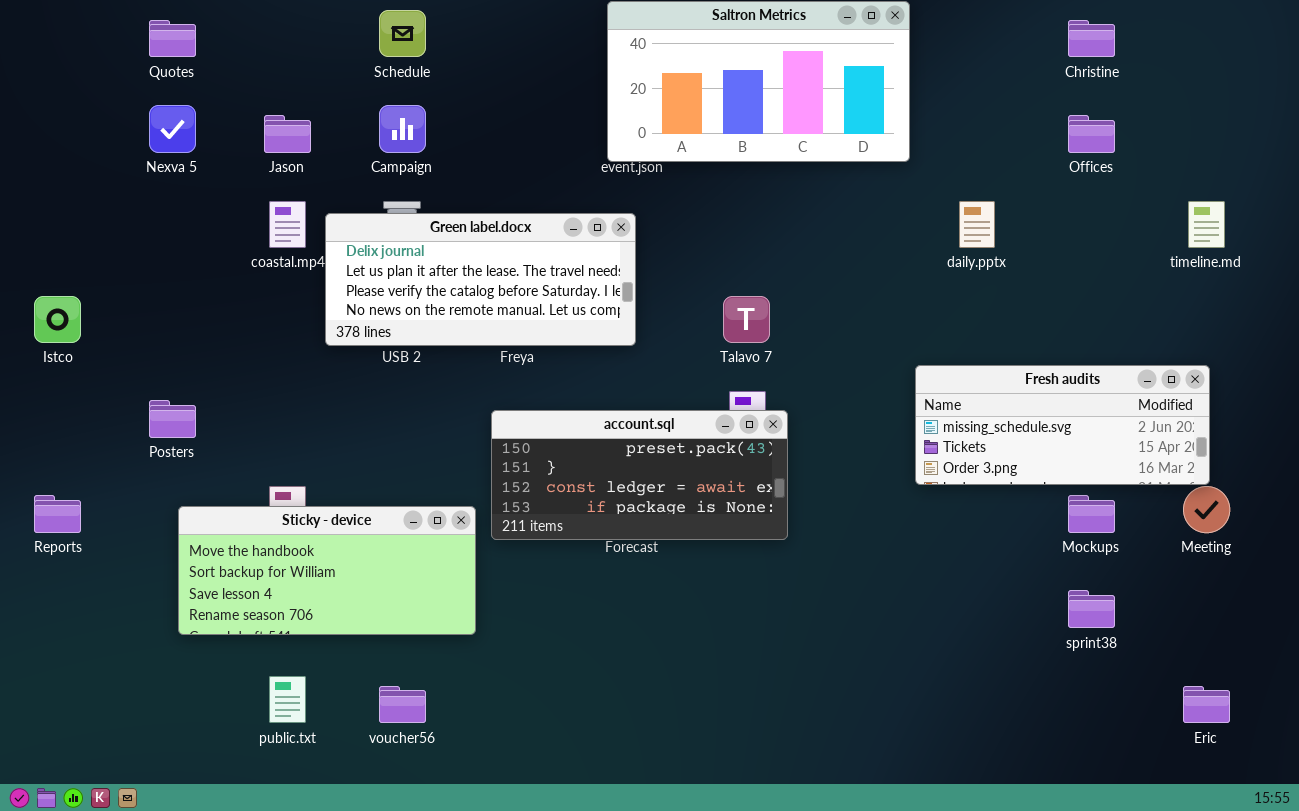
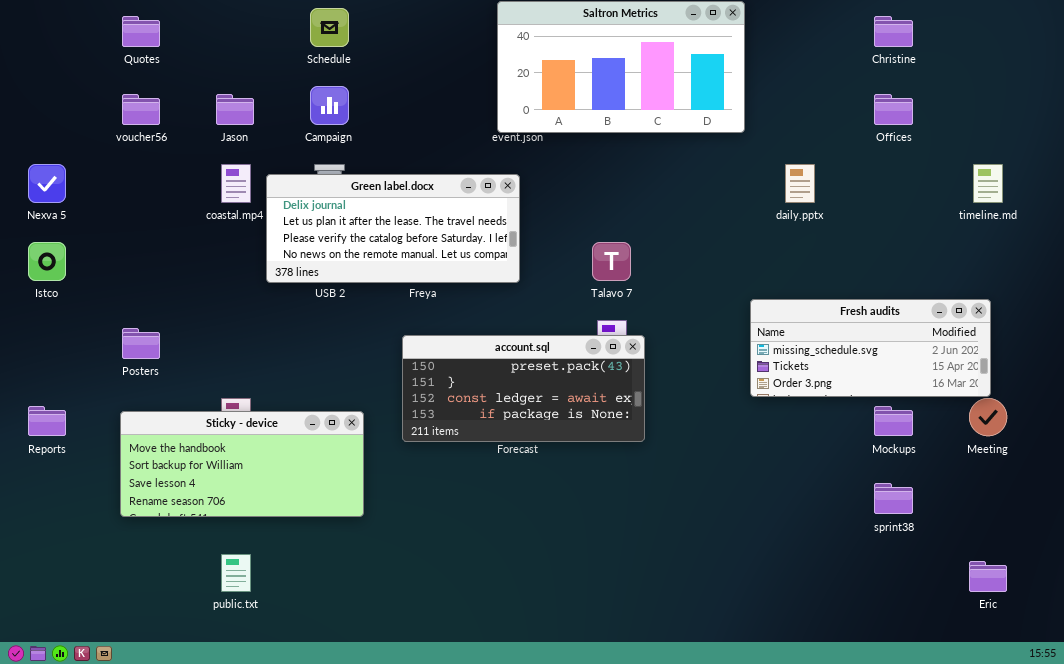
Nexva 5: [149,105,196,153] -> [28,164,66,203], moved
Sticky - device: [178,506,476,635] -> [120,411,364,517], moved
voucher56: [379,686,426,723] -> [122,94,160,125], moved

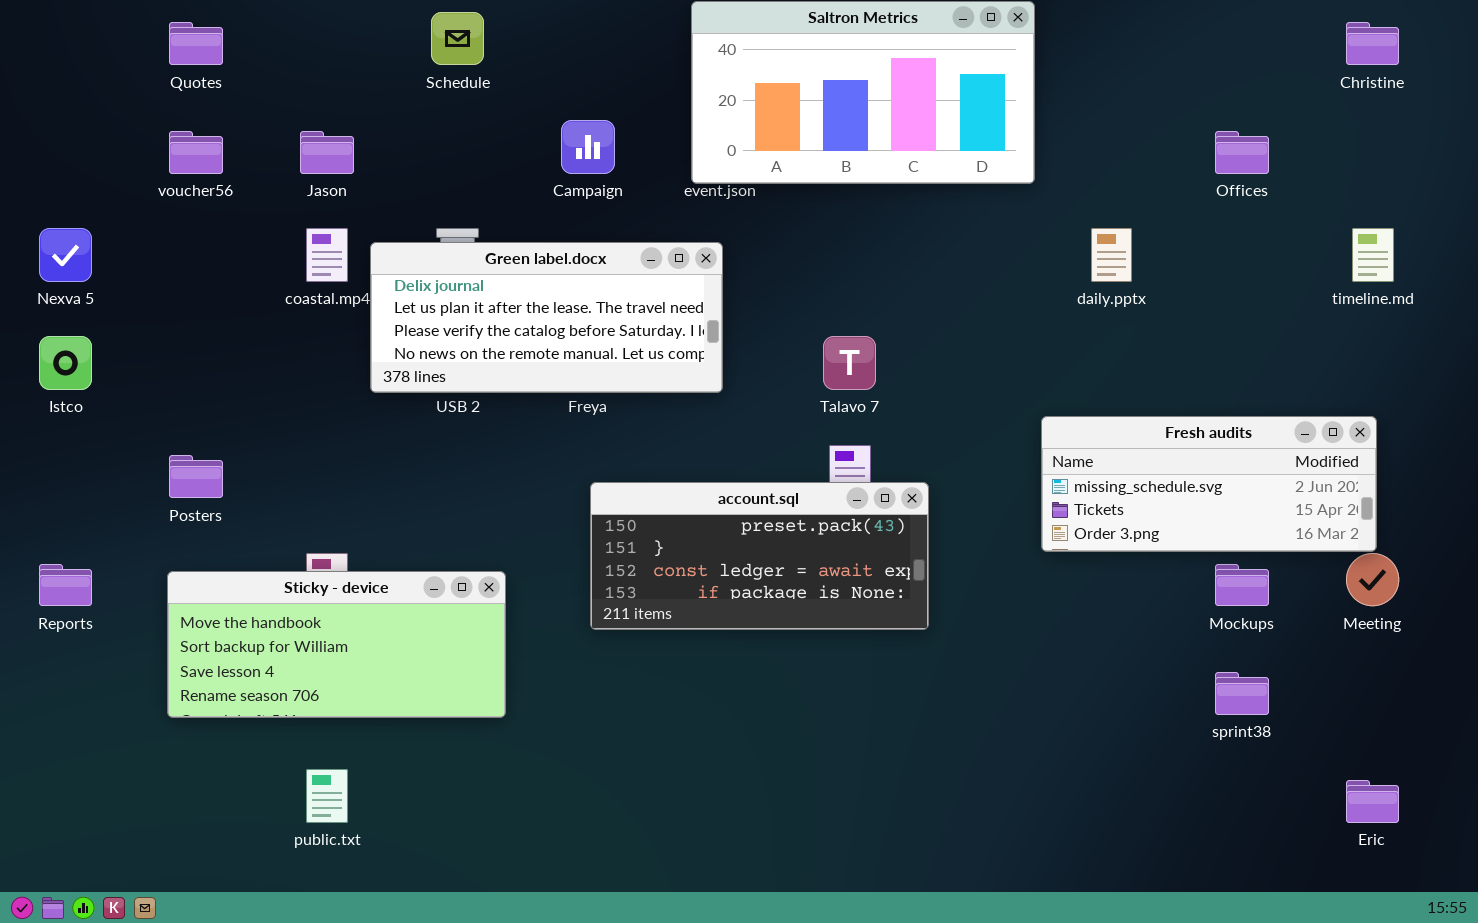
Christine: [874,16,913,47] -> [1346,22,1399,65], moved
Campaign: [310,86,349,125] -> [561,120,615,174], moved
account.sql: [402,335,645,442] -> [590,482,929,630], moved

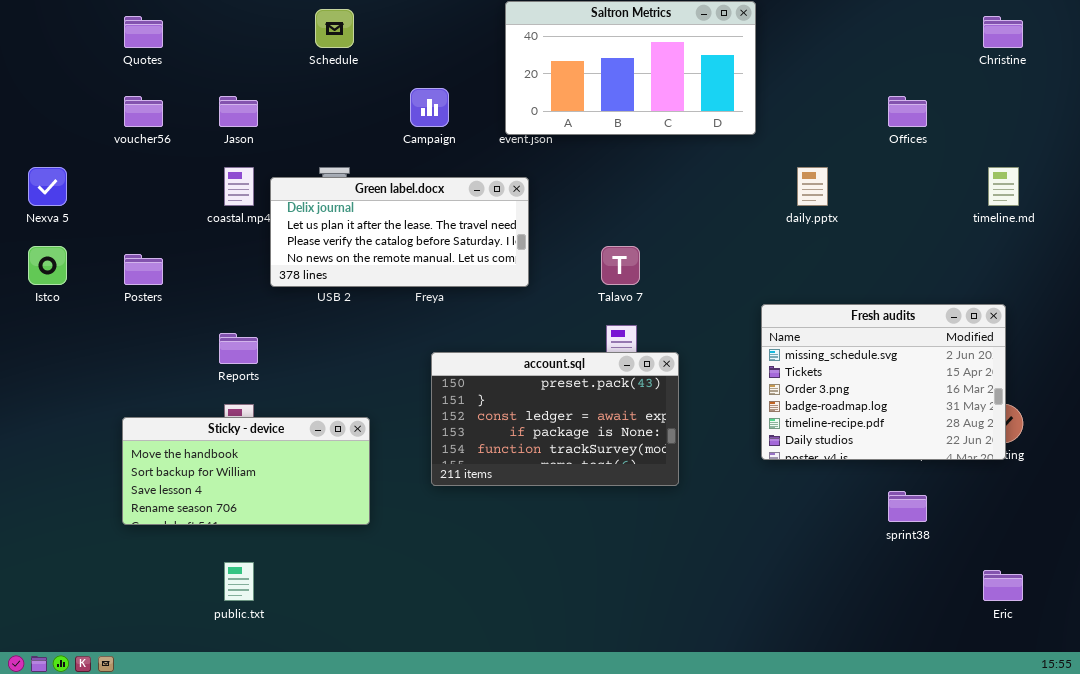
Fresh audits: [1041,416,1377,552] -> [761,304,1006,460], resized
Posters: [169,455,223,498] -> [124,254,163,285], moved
account.sql: [590,482,929,630] -> [431,352,679,486], resized
Reports: [39,564,92,606] -> [219,333,258,364], moved

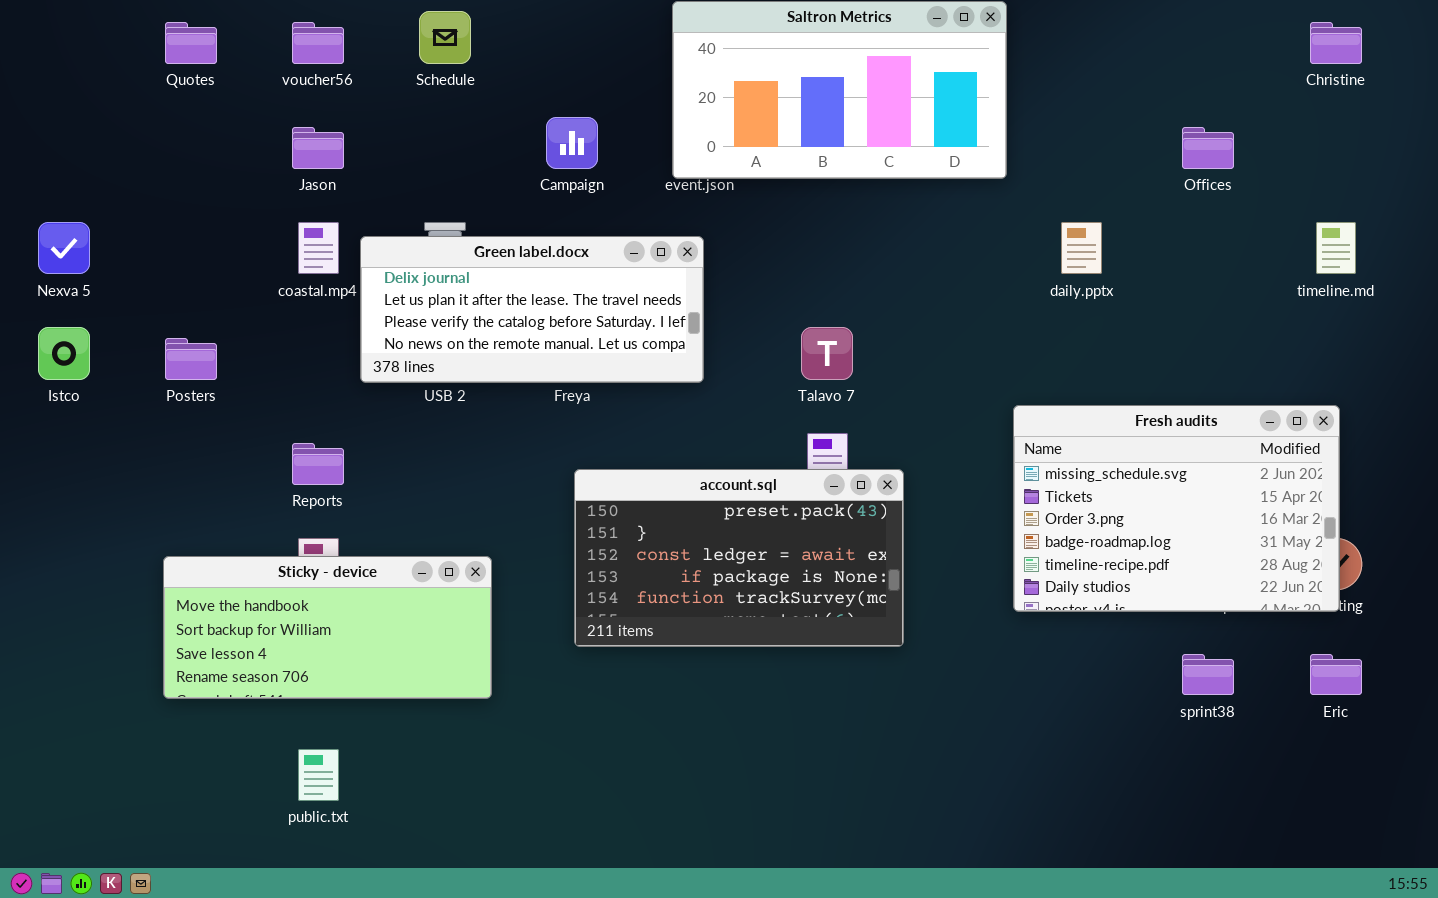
voucher56: [124,96,163,127] -> [292,22,344,64], moved
Eric: [983,570,1023,601] -> [1310,654,1362,695], moved

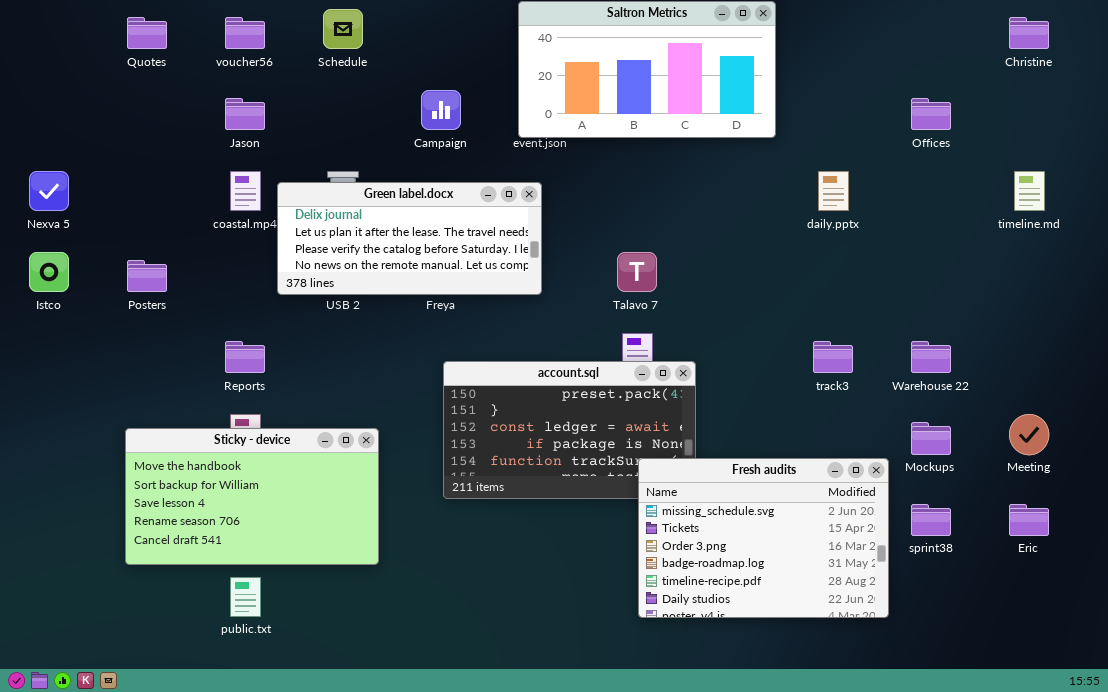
Fresh audits: [1013,405,1340,612] -> [638,458,889,618], moved
Sticky - device: [163,556,492,699] -> [125,428,379,565], resized

